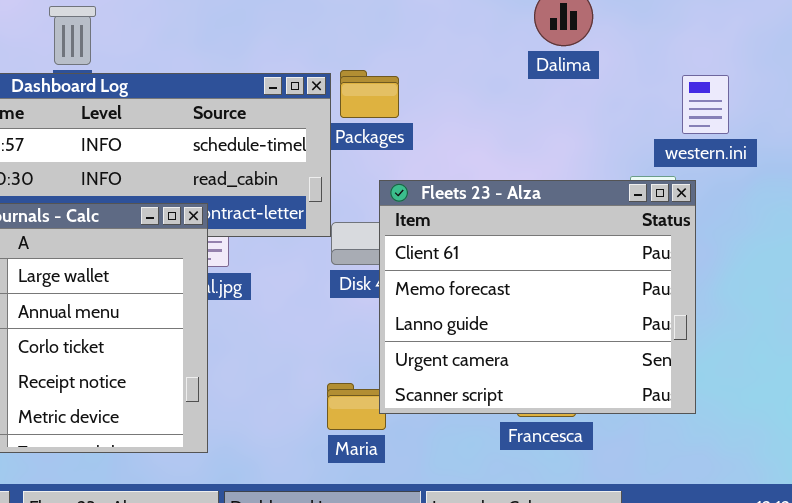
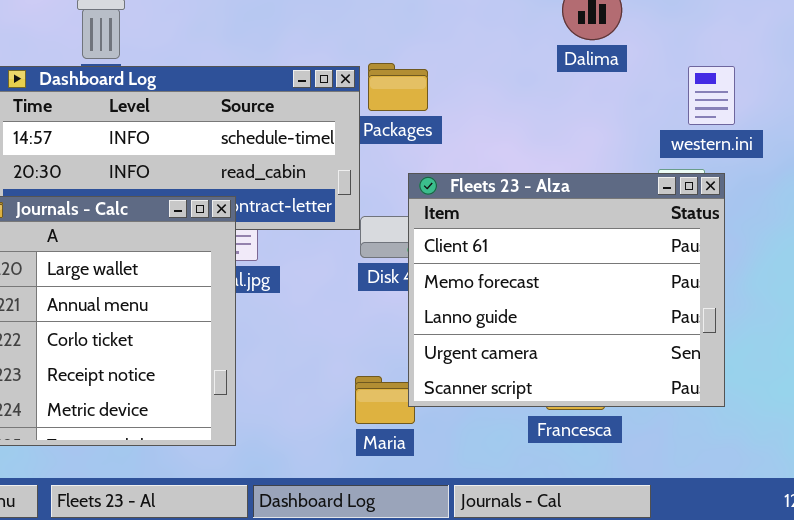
western.ini: [682,75,729,134] -> [688,66,735,125], moved

